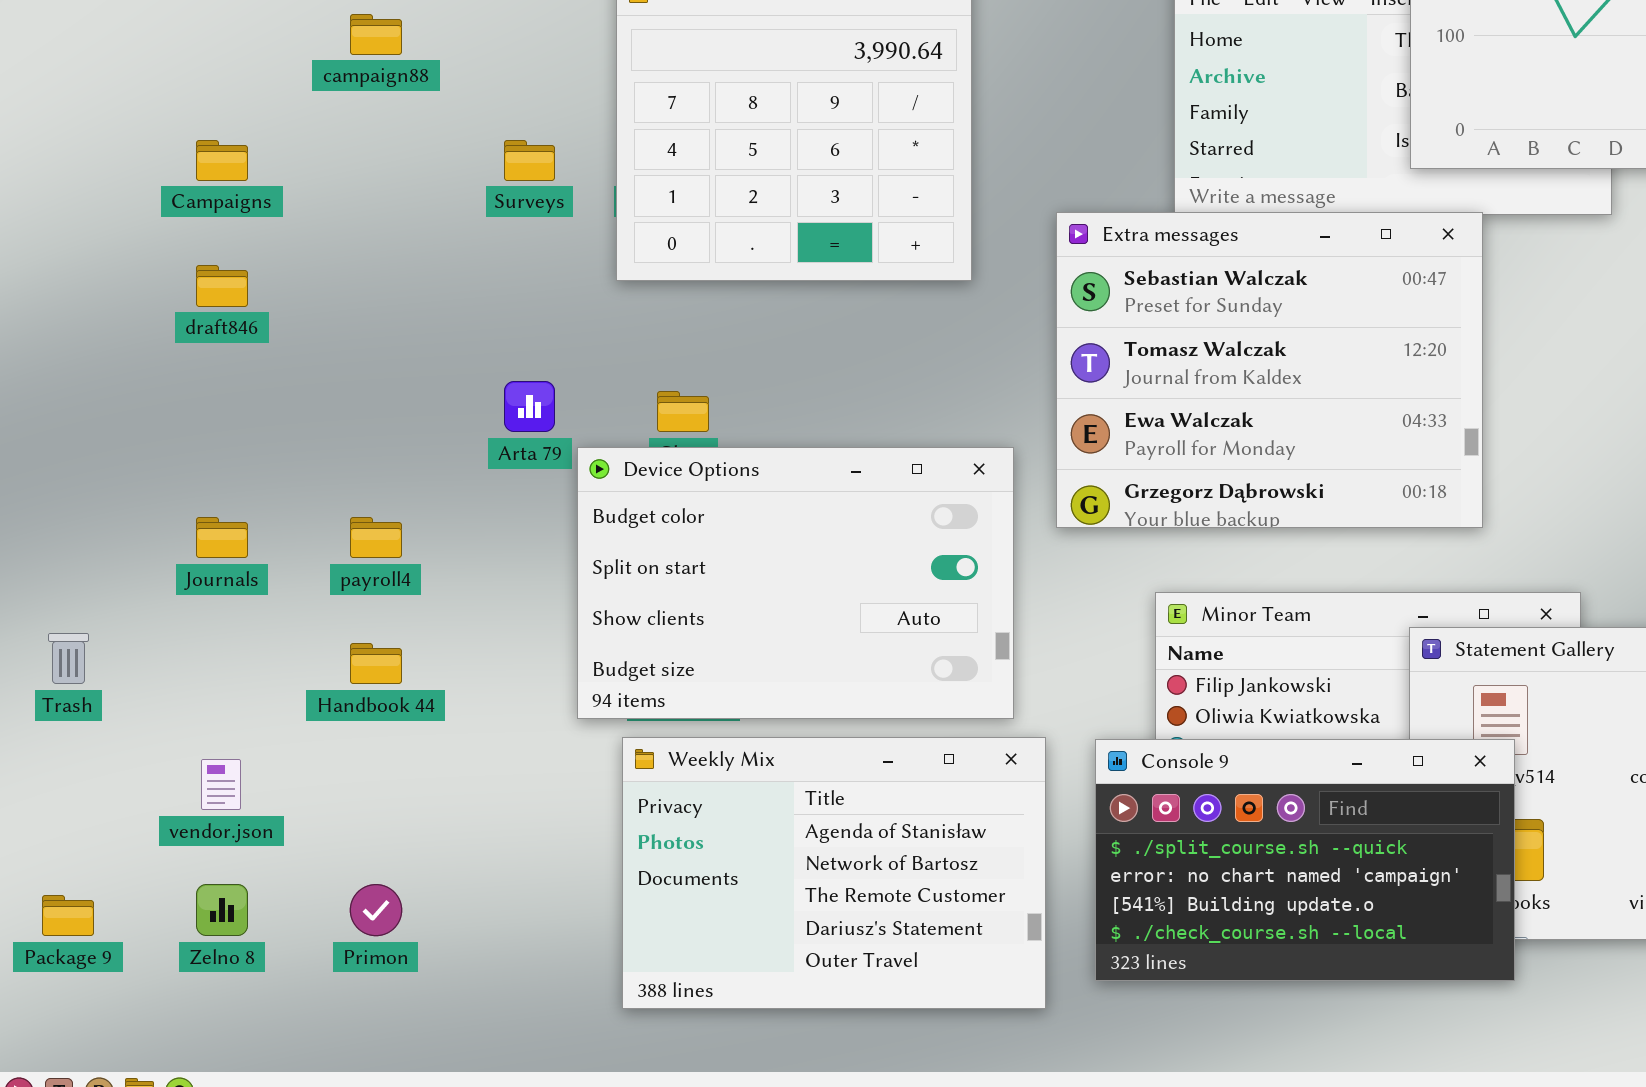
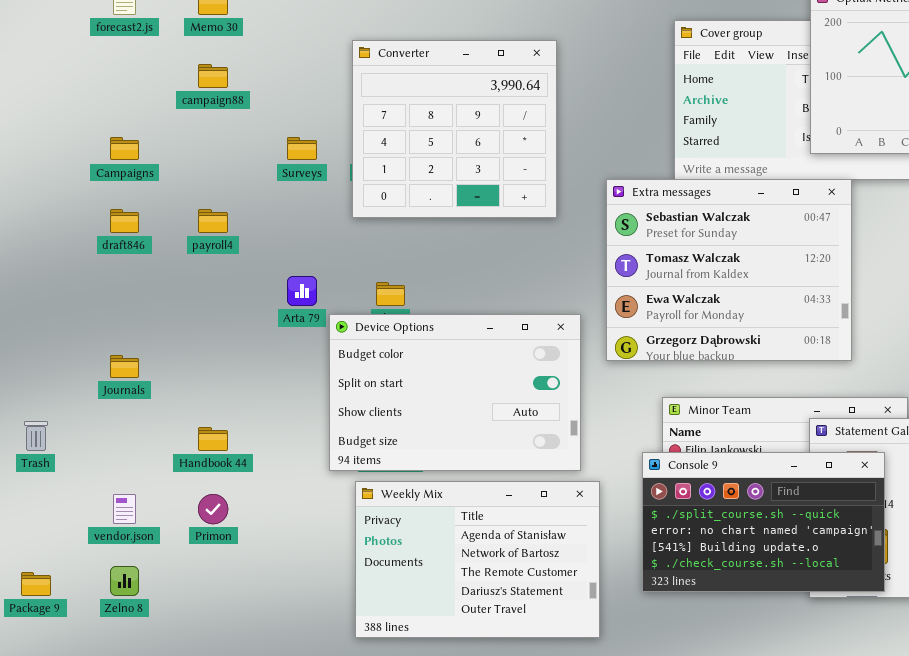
payroll4: [350,517,402,558] -> [198,209,228,233], moved
Console 9: [1095,739,1515,981] -> [642,452,885,592], moved
Primon: [350,884,402,936] -> [198,494,228,524], moved

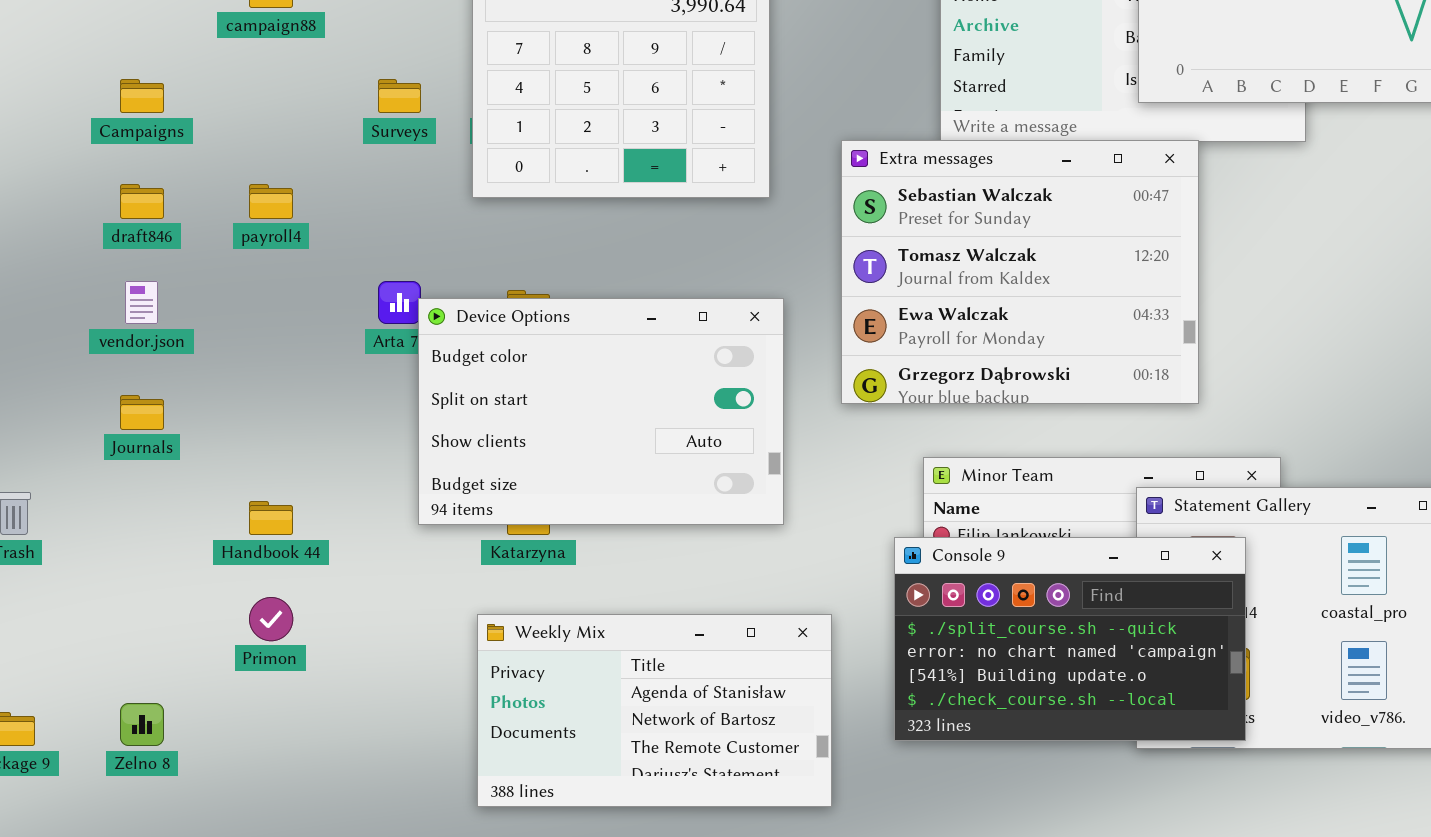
Device Options: [329,314,581,471] -> [418,298,784,525], moved
Weekly Mix: [355,481,600,638] -> [477,614,832,807], resized
vendor.json: [113,494,136,524] -> [125,281,158,324], moved

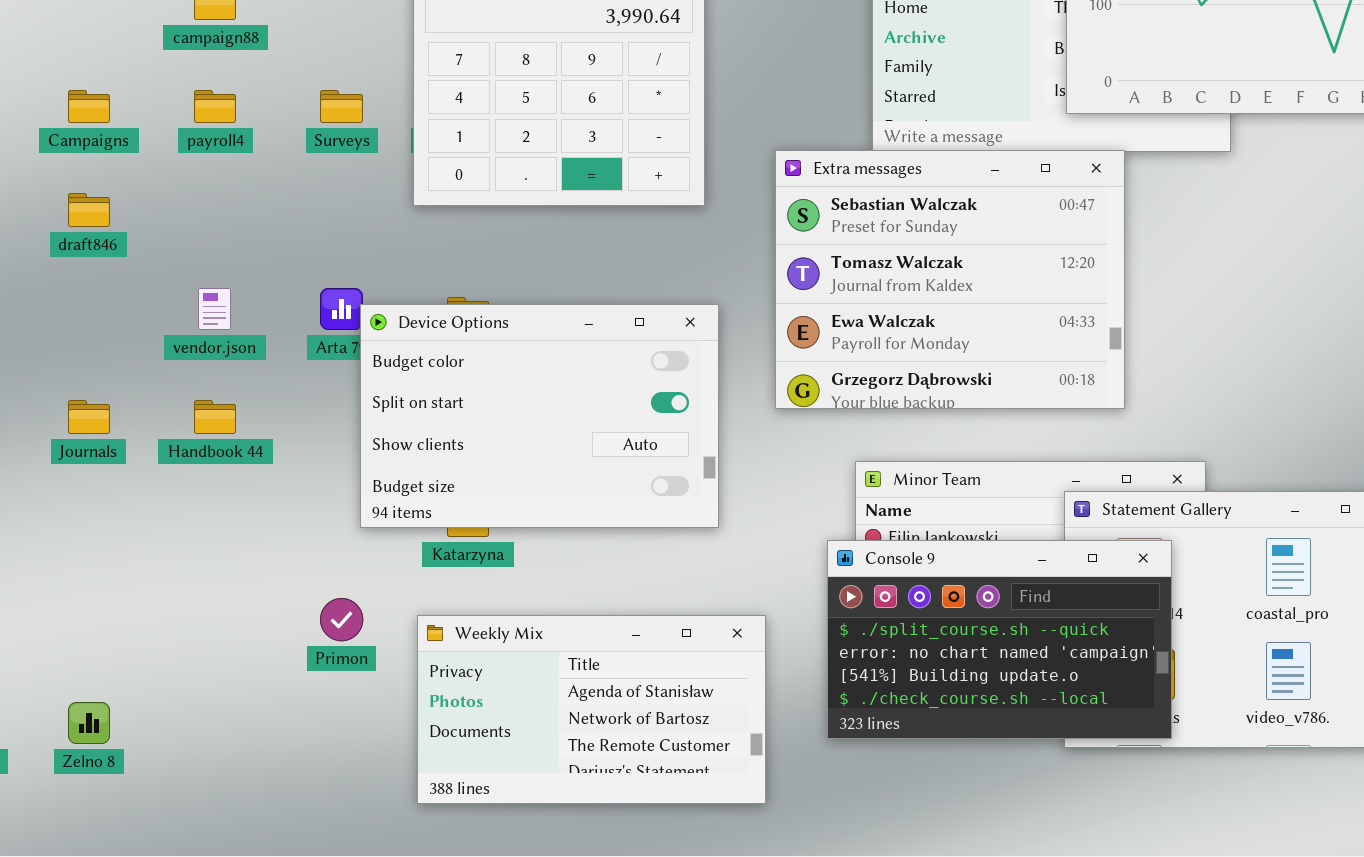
payroll4: [249,184,293,219] -> [194,90,236,123], moved
vendor.json: [125,281,158,324] -> [198,288,231,330], moved
Handbook 44: [249,501,293,535] -> [194,400,236,434], moved
Primon: [249,597,293,641] -> [320,598,363,641], moved

